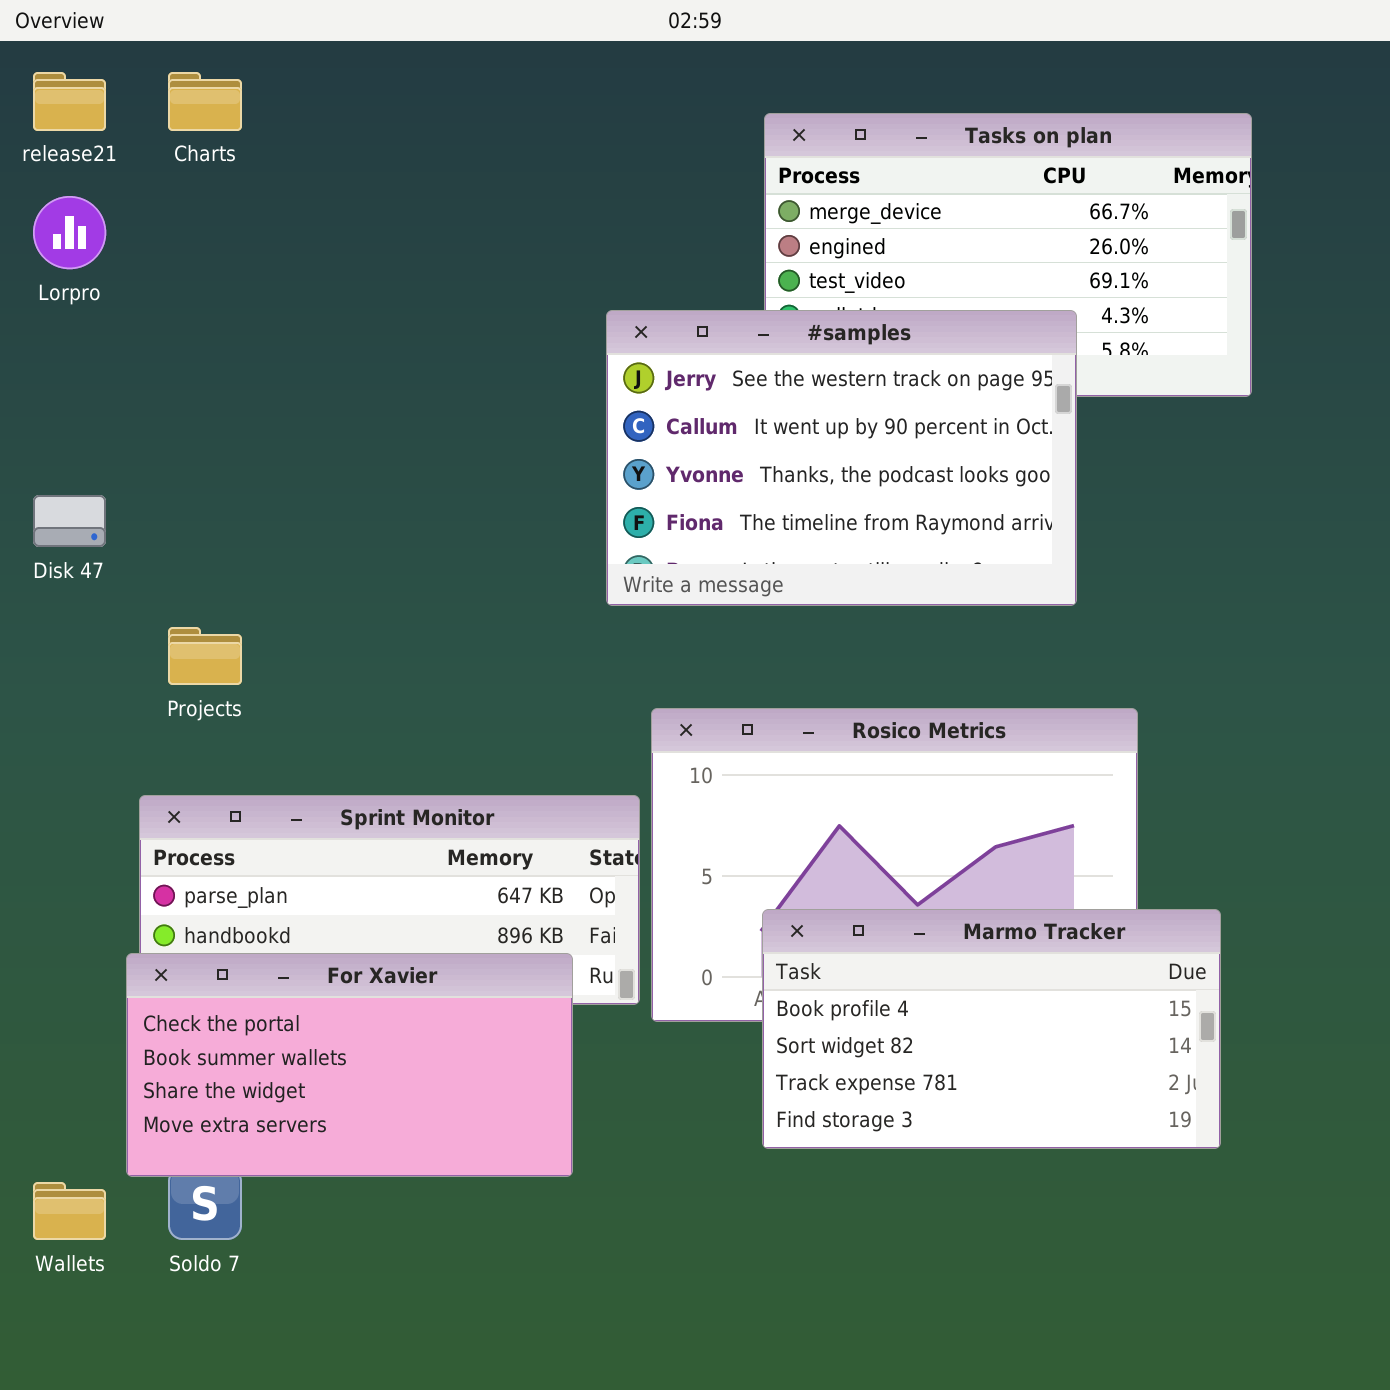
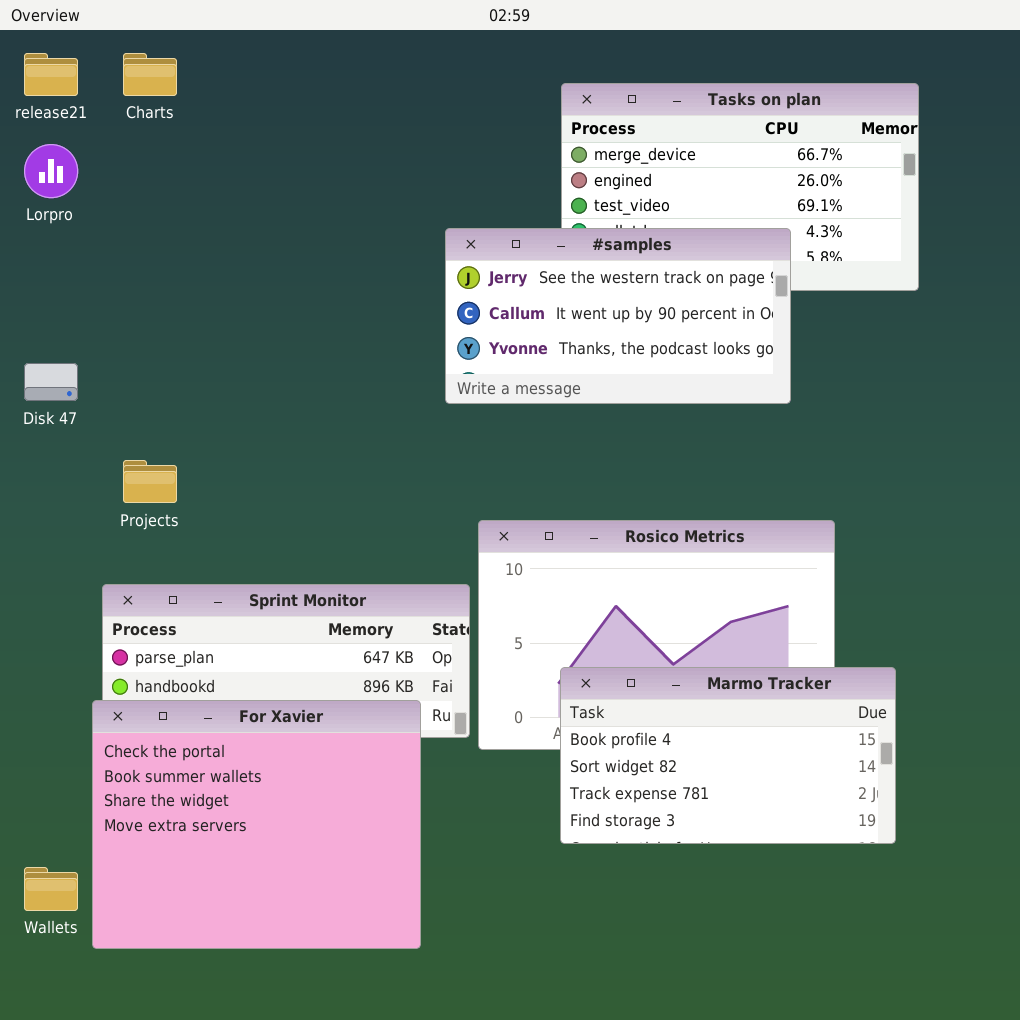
#samples: [606,310,1077,606] -> [445,228,791,404], resized
For Xavier: [126,953,573,1177] -> [92,700,421,949], resized

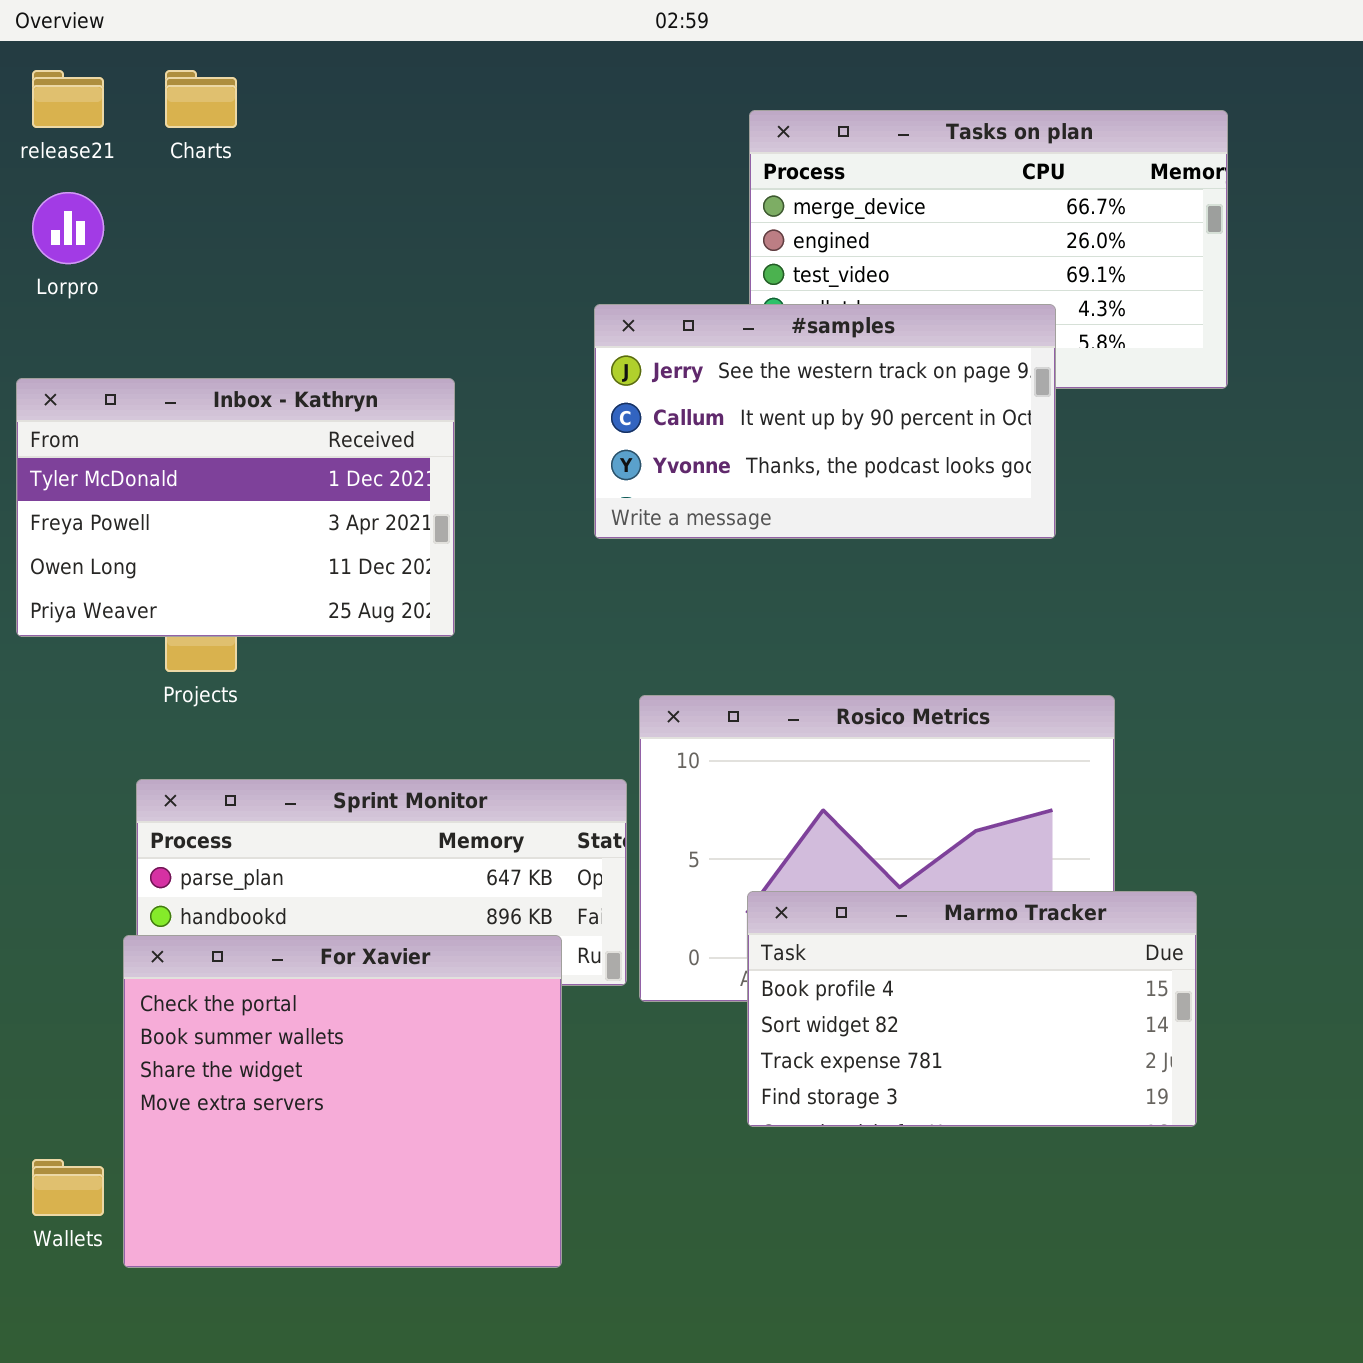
Inbox - Kathryn: none -> [16,378,455,637], opened

